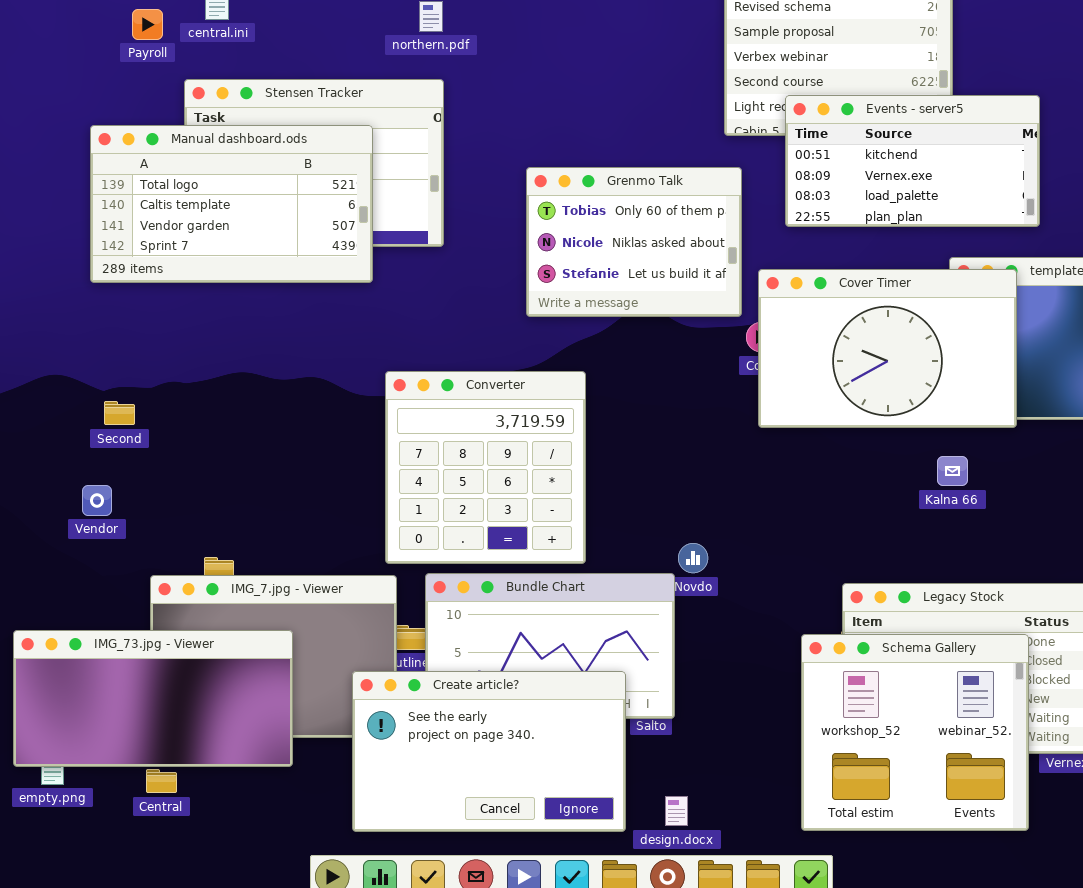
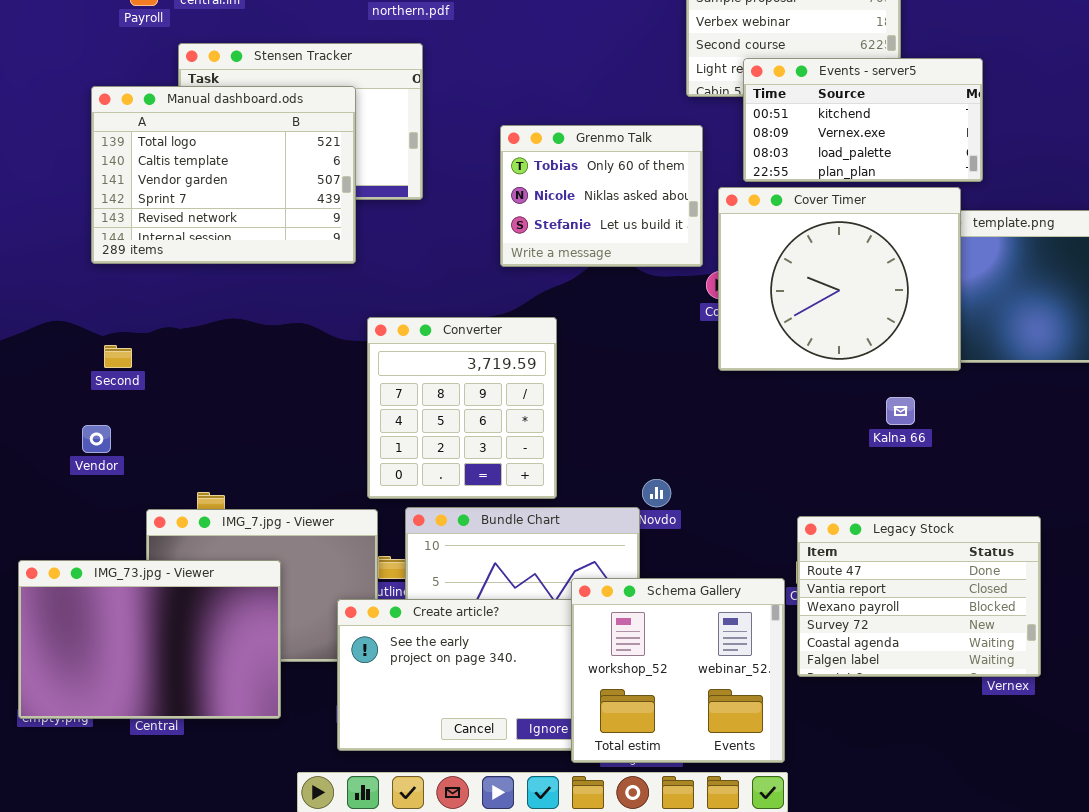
Manual dashboard.ods: [90,125,373,283] -> [91,86,356,264], resized
Cover Timer: [758,269,1017,428] -> [718,187,961,371], resized
IMG_73.jpg - Viewer: [13,630,293,767] -> [18,560,281,719], resized
Schema Gallery: [801,634,1029,831] -> [571,578,785,763], moved

